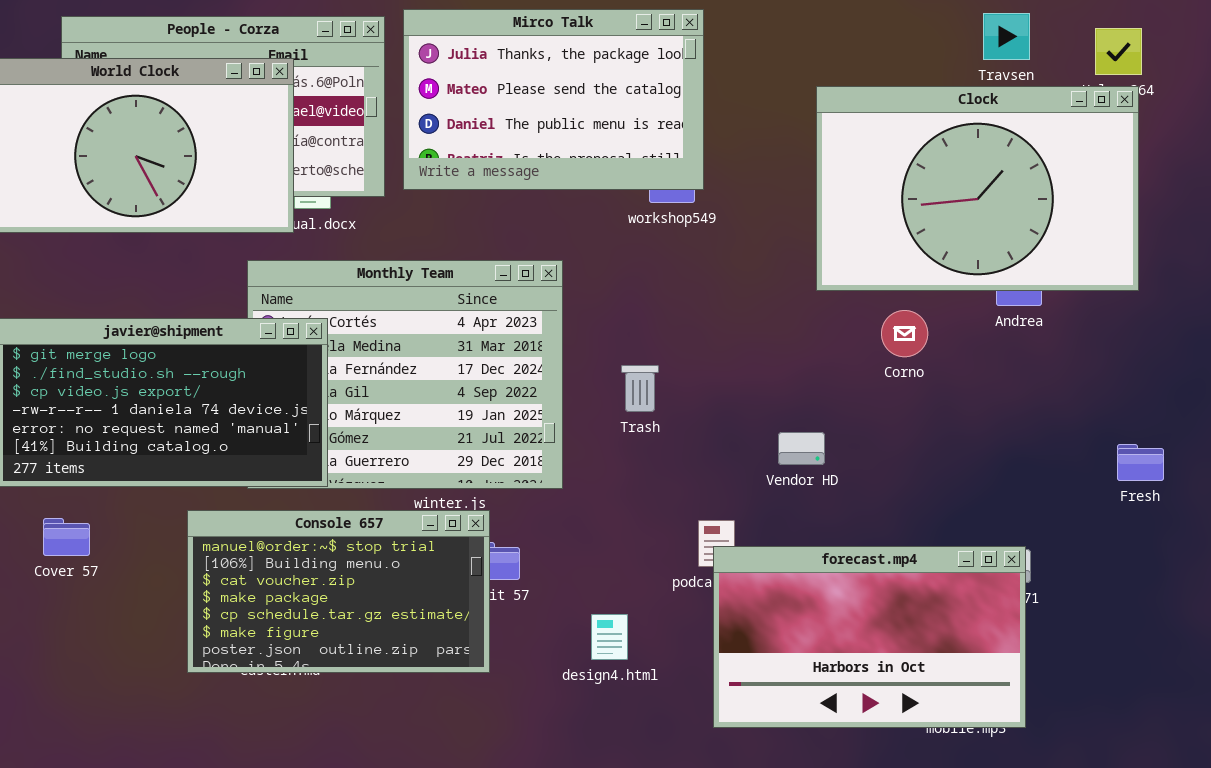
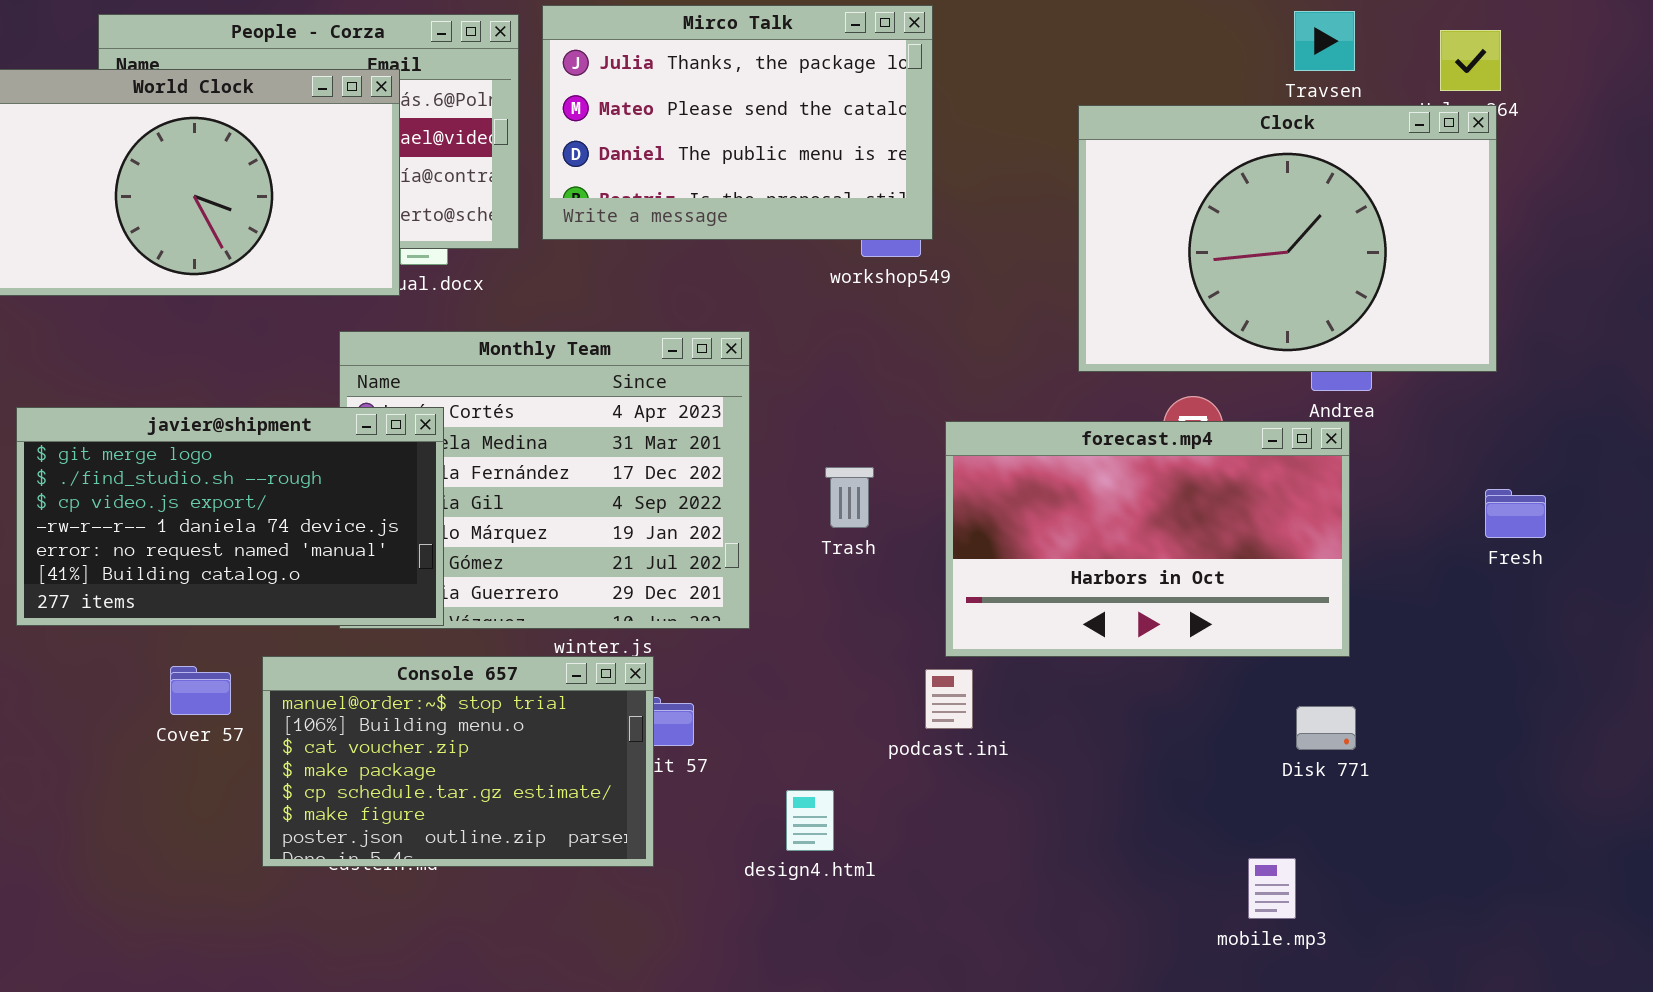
Fresh: [1117,444,1164,481] -> [1485,489,1546,538], moved
Cover 57: [43,518,90,556] -> [170,666,231,715], moved
forecast.mp4: [713,546,1026,728] -> [945,421,1350,657], moved

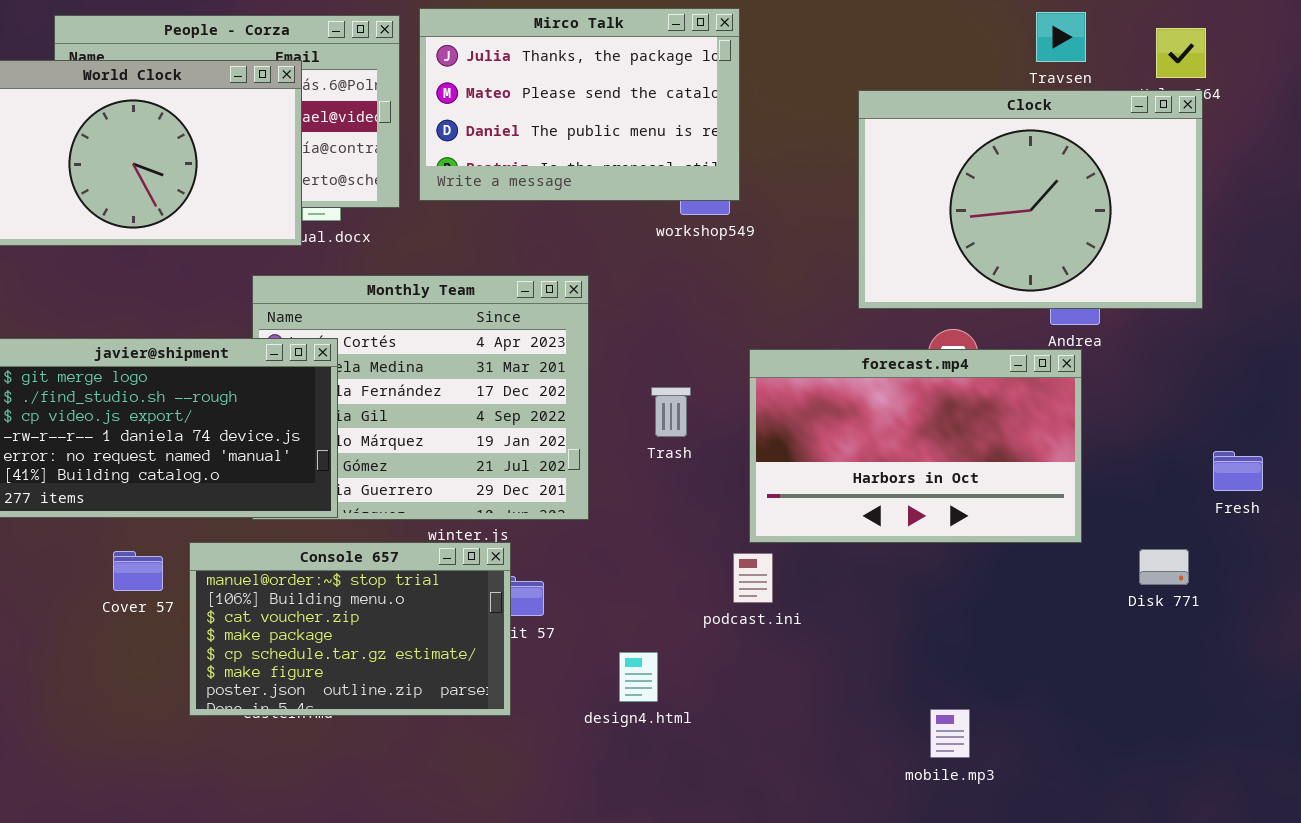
Fresh: [1485,489,1546,538] -> [1213,451,1263,491], moved
Disk 771: [1296,706,1356,750] -> [1139,549,1189,585], moved
mobile.mp3: [1248,858,1296,919] -> [930,709,970,758], moved

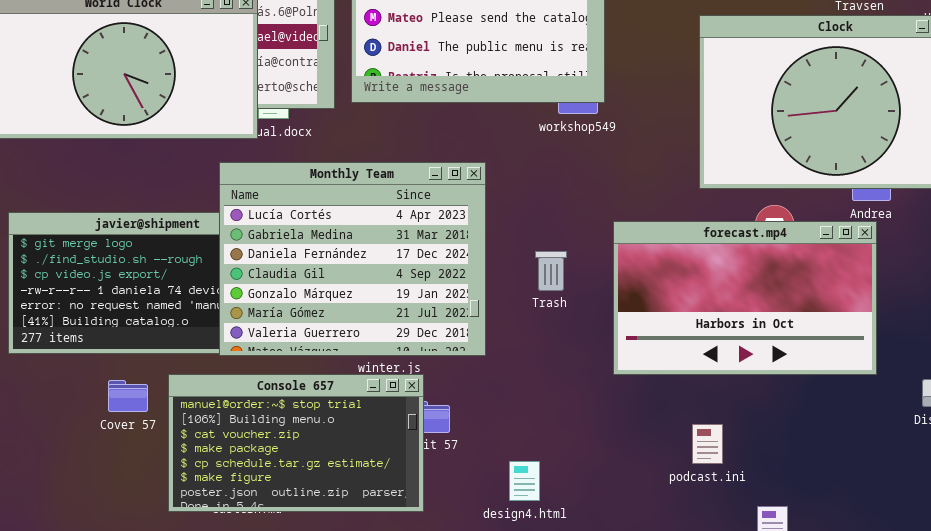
Monthly Team: [252,275,589,520] -> [219,162,486,356], raised
podcast.ini: [733,553,773,603] -> [692,424,723,464], moved

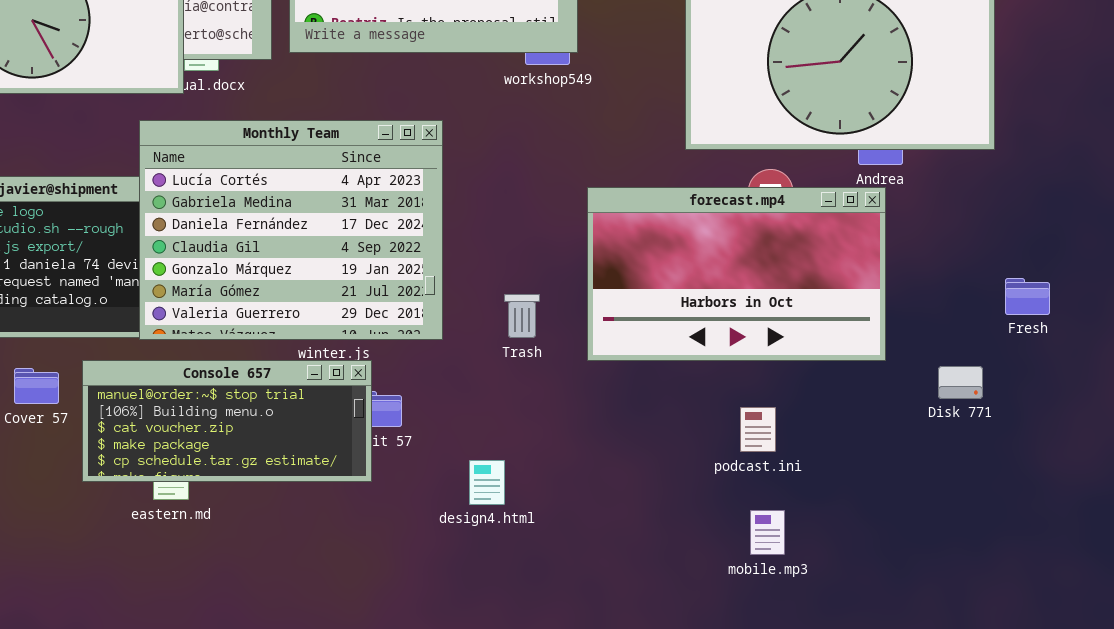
Trash: [535,251,567,291] -> [504,294,540,338], moved
Console 657: [168,374,424,512] -> [82,360,372,482], resized
podcast.ini: [692,424,723,464] -> [740,407,776,452], moved

